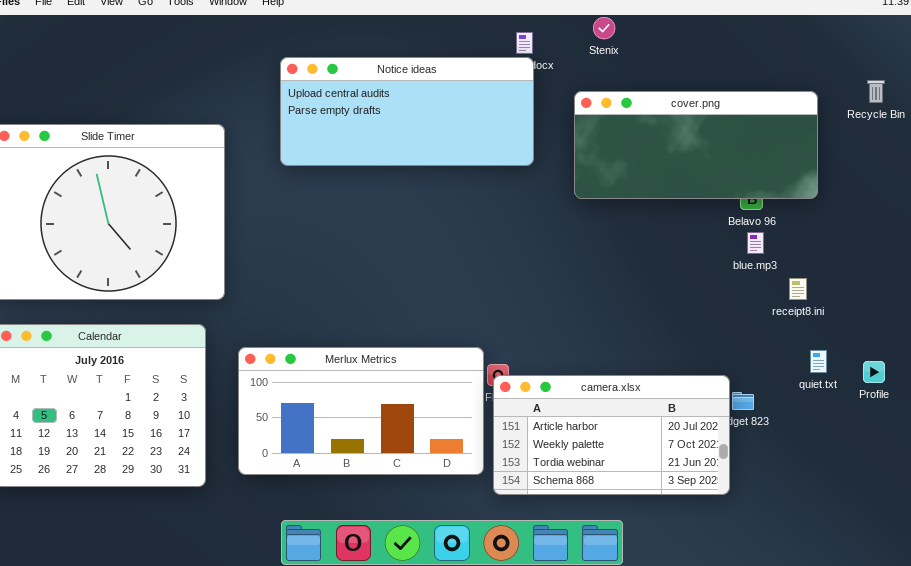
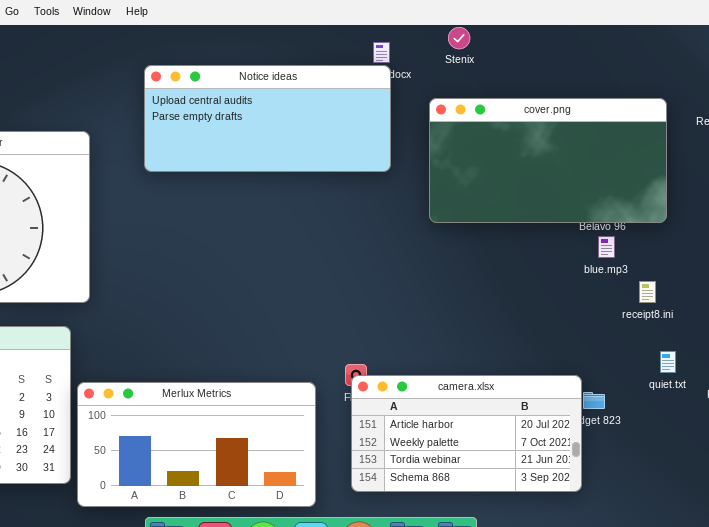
cover.png: [574,91,818,199] -> [429,98,667,223], resized
Merlux Metrics: [238,347,484,475] -> [77,382,316,507], moved

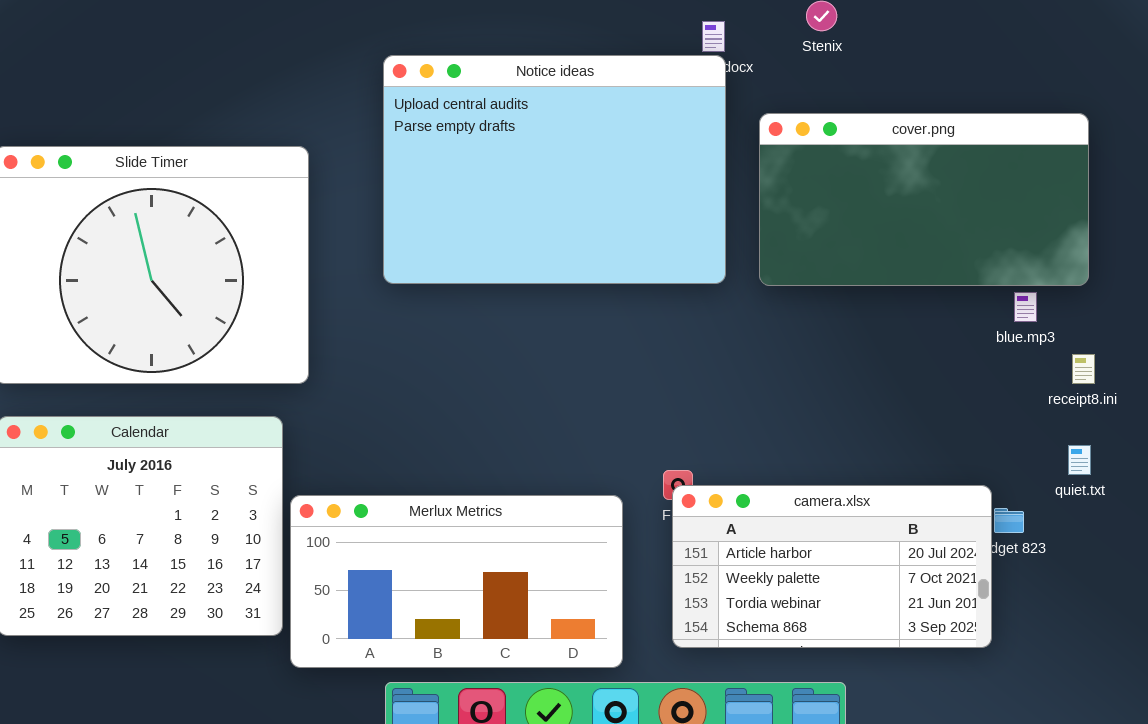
Notice ideas: [144,65,391,172] -> [383,55,726,284], resized
cover.png: [429,98,667,223] -> [759,113,1089,286], moved
quiet.txt: [660,351,676,373] -> [1068,445,1091,475], moved

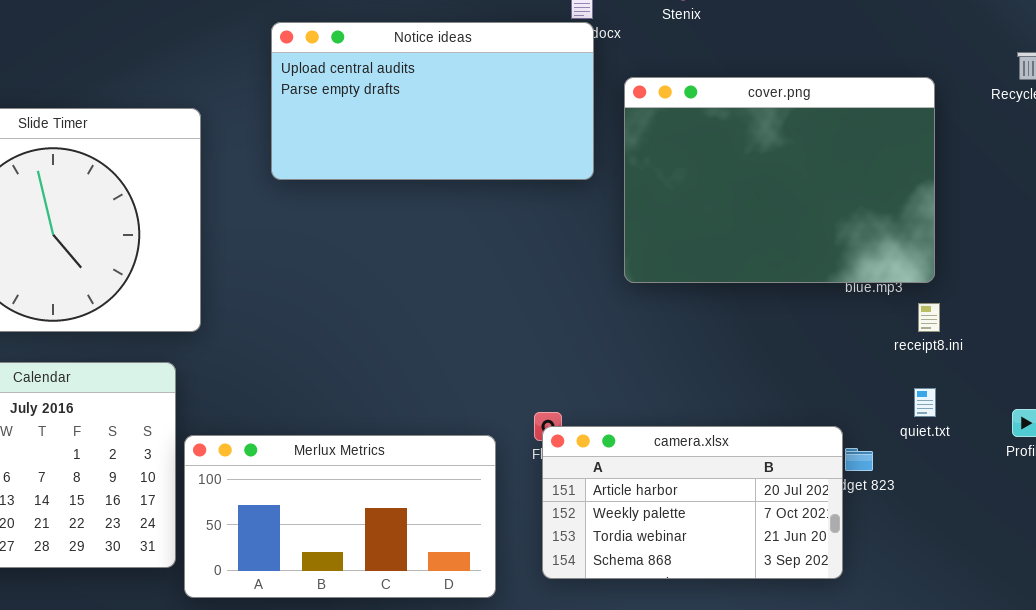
Notice ideas: [383,55,726,284] -> [271,22,594,180], resized
cover.png: [759,113,1089,286] -> [624,77,935,283], resized

